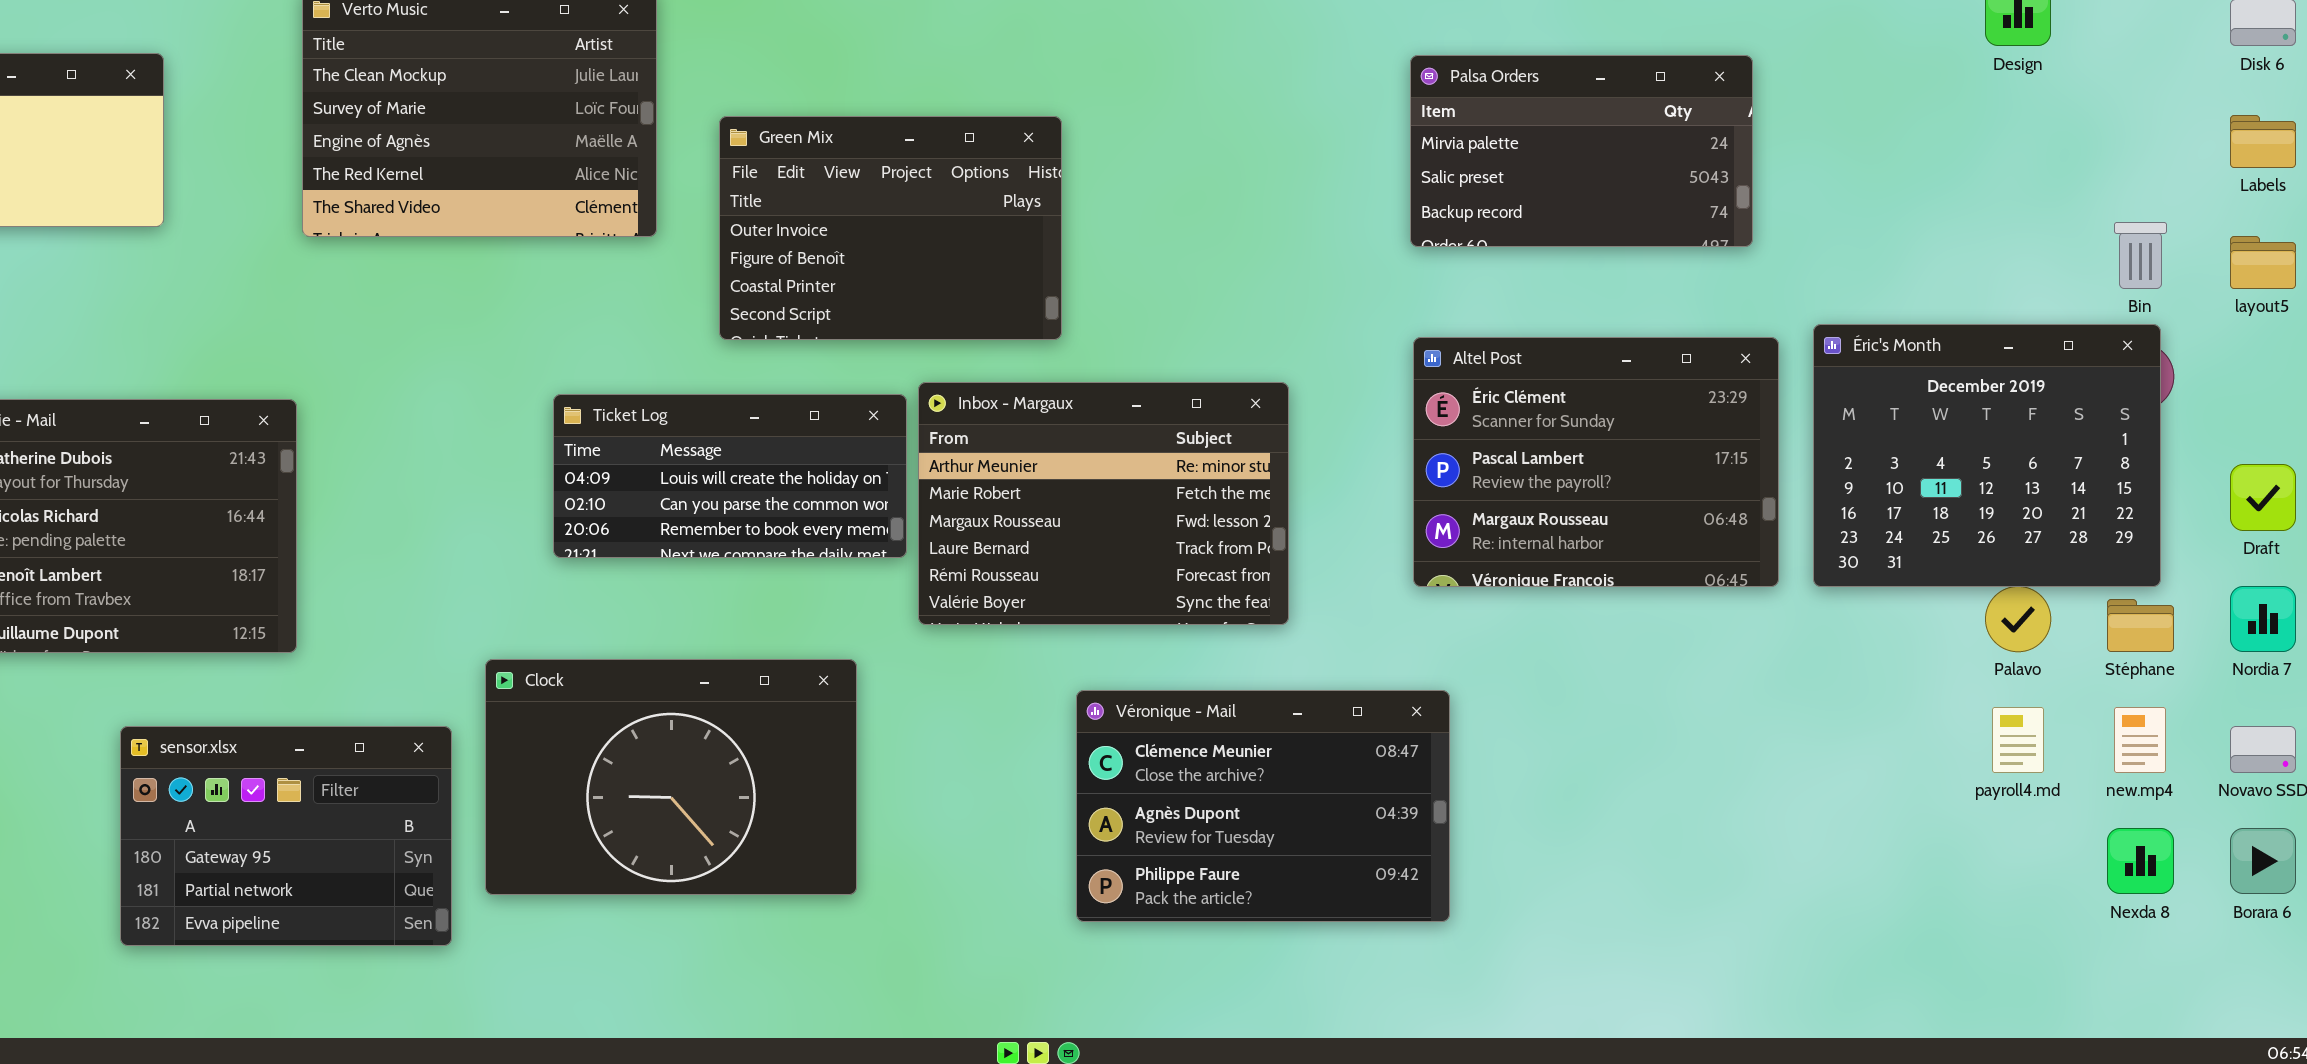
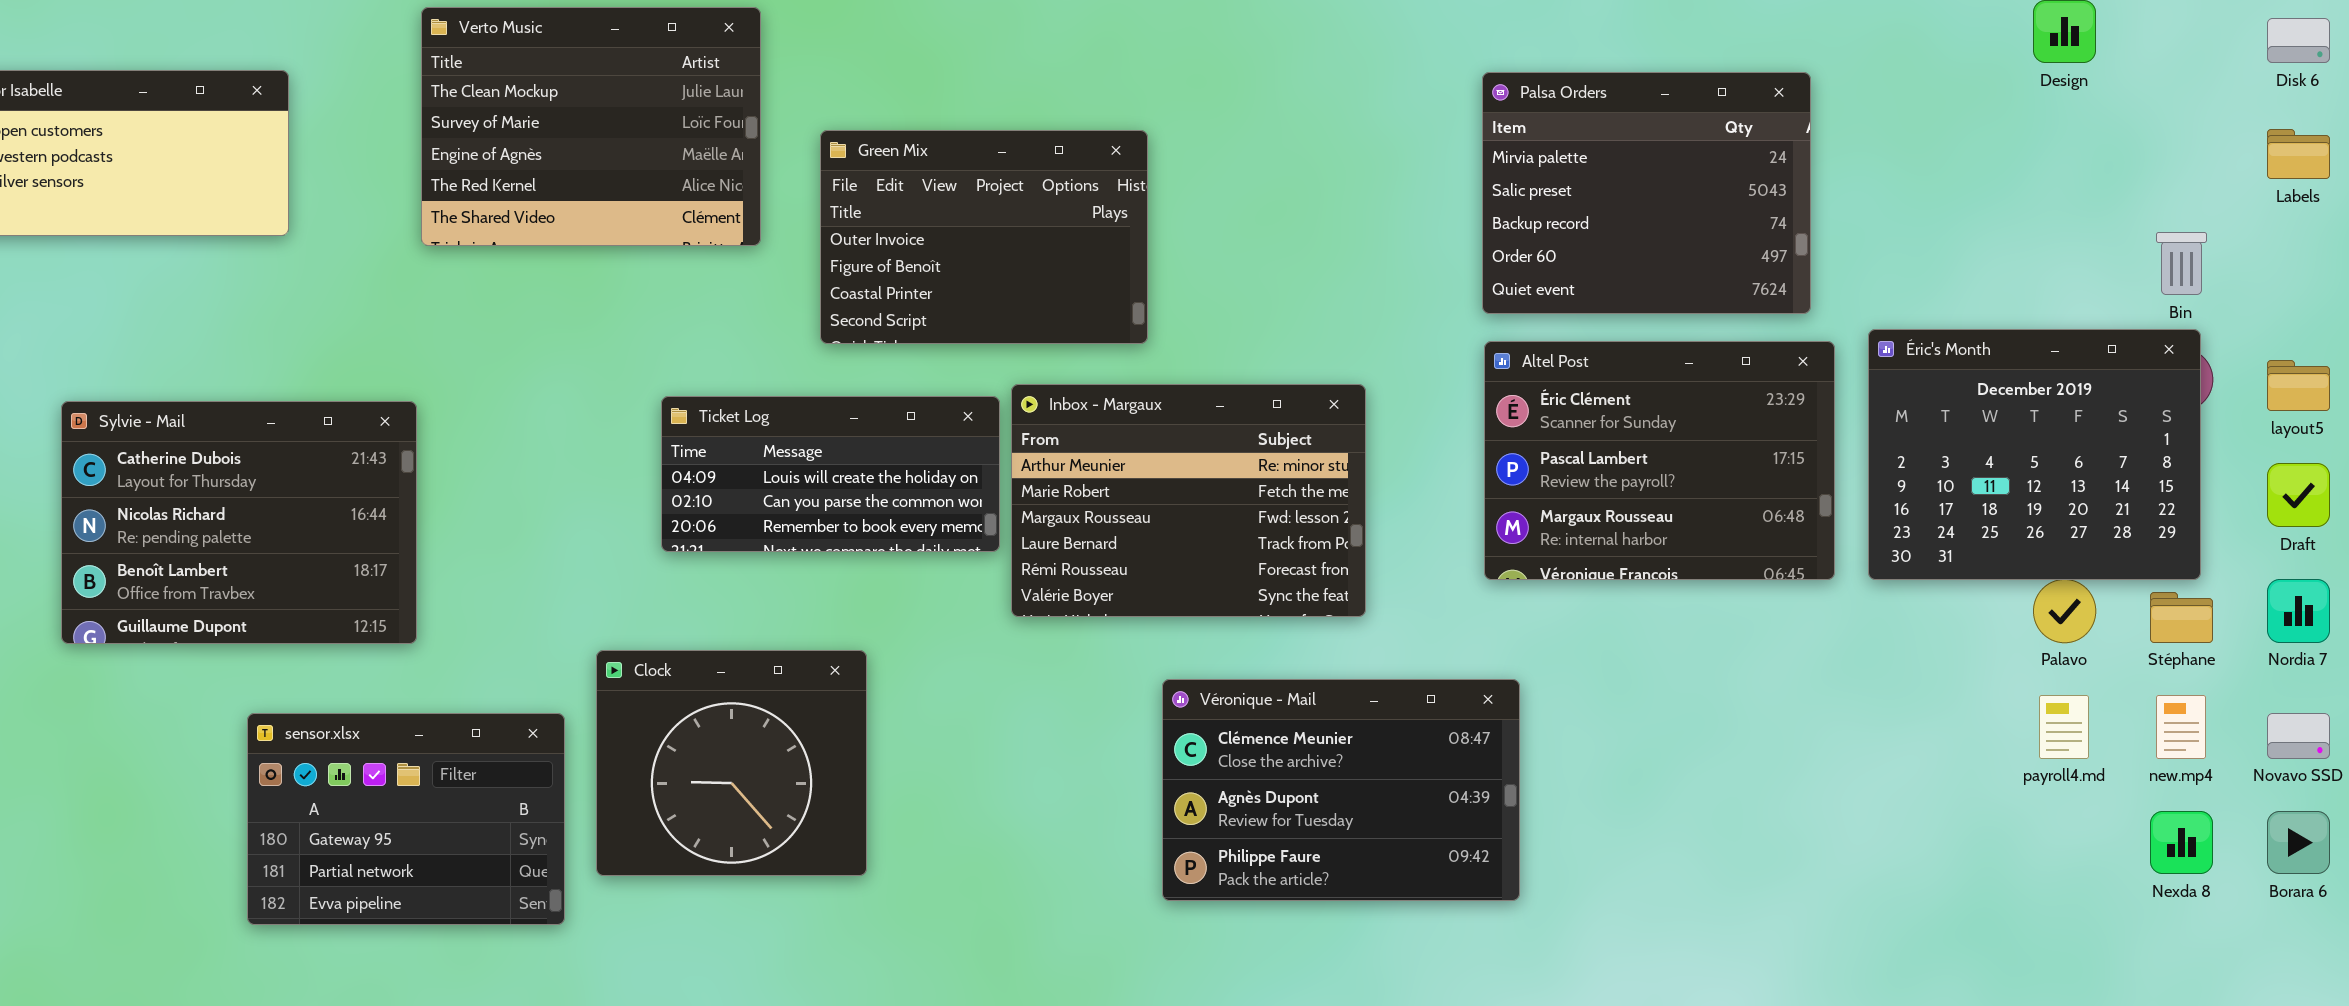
Palsa Orders: [1410,55,1753,247] -> [1482,72,1811,314], resized
layout5: [2230,236,2296,289] -> [2267,360,2330,411], moved
Clock: [485,659,857,895] -> [596,650,867,876], resized

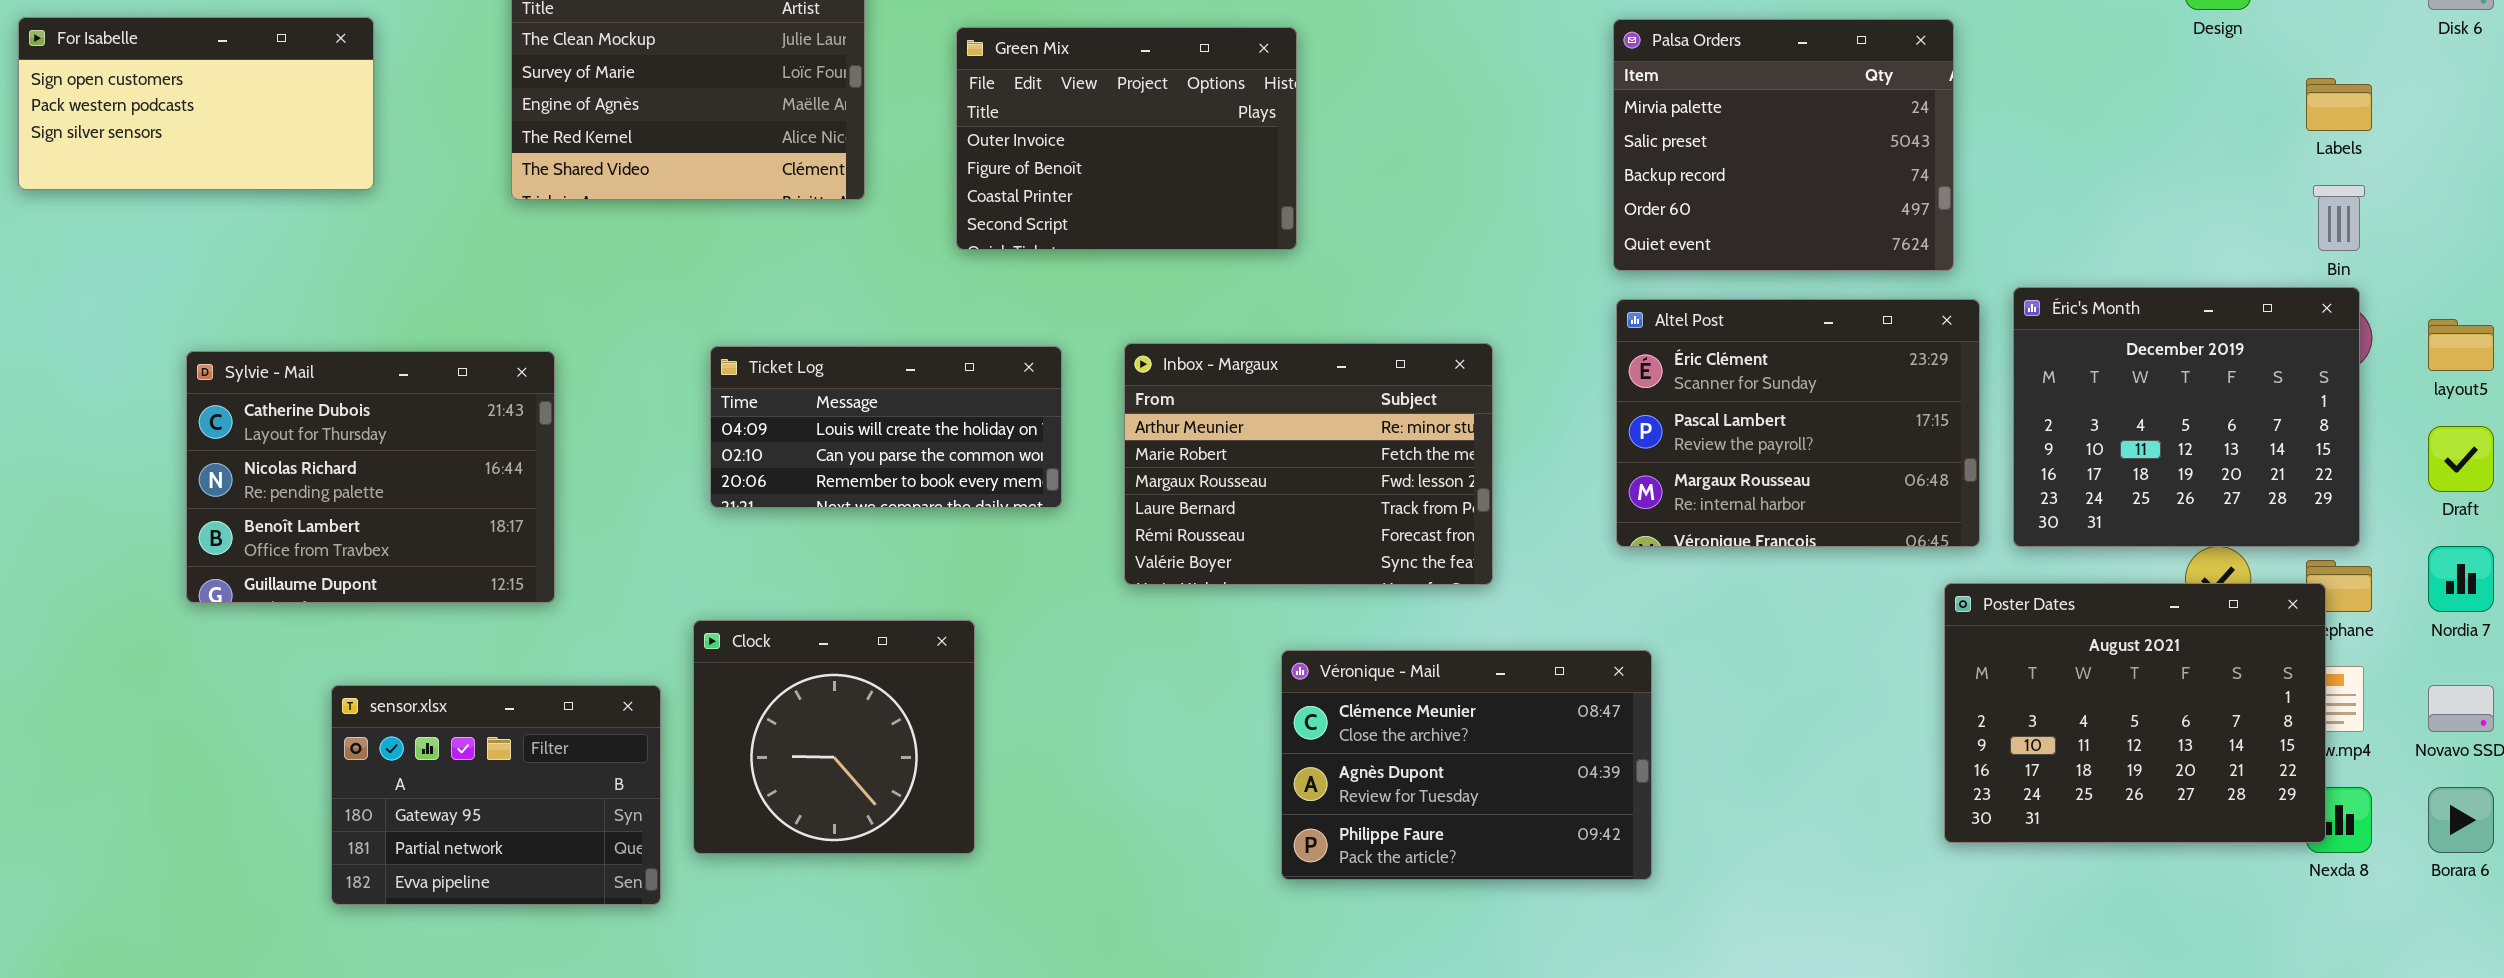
Labels: [2267,129,2330,179] -> [2306,78,2372,131], moved
Green Mix: [820,130,1148,344] -> [956,27,1297,250], moved
Ticket Log: [661,396,1000,552] -> [710,346,1062,508], moved
Sylvie - Mail: [61,401,417,644] -> [186,351,555,603], moved
Poster Dates: none -> [1944,583,2326,843], opened

